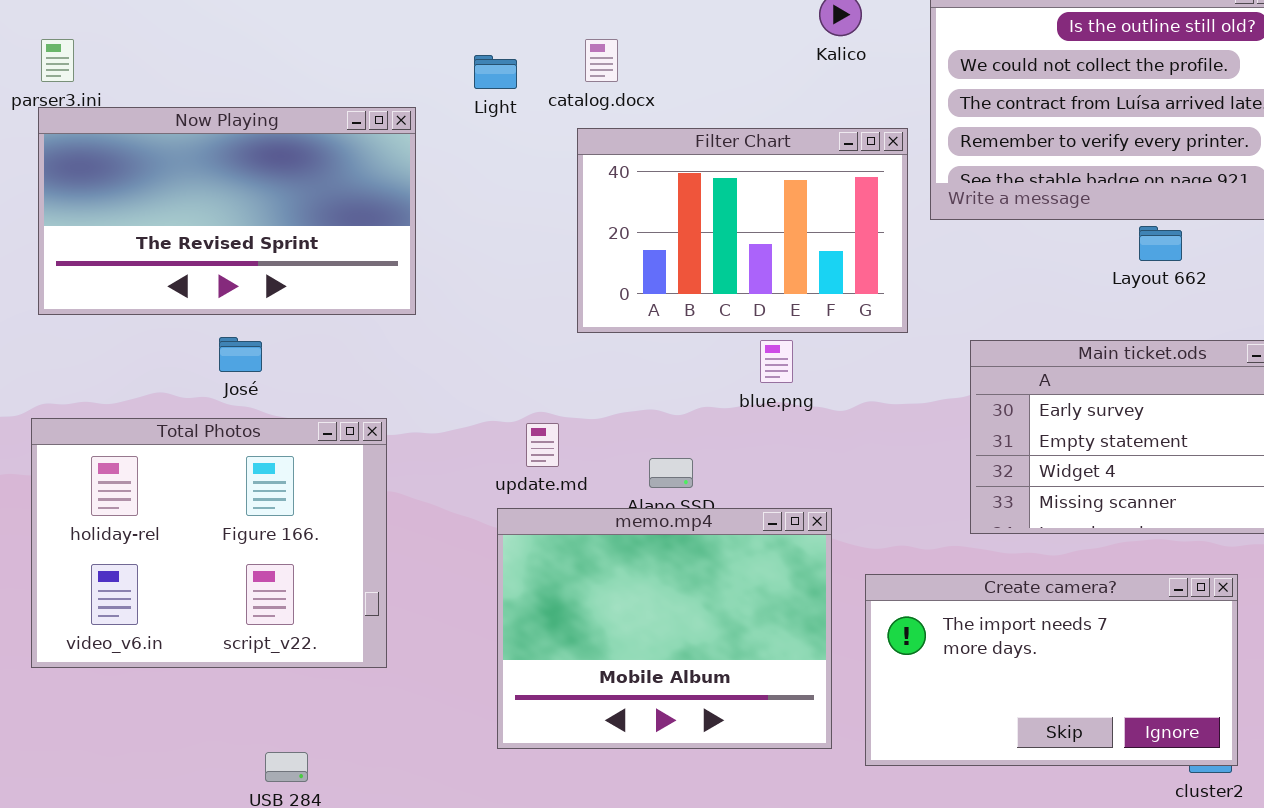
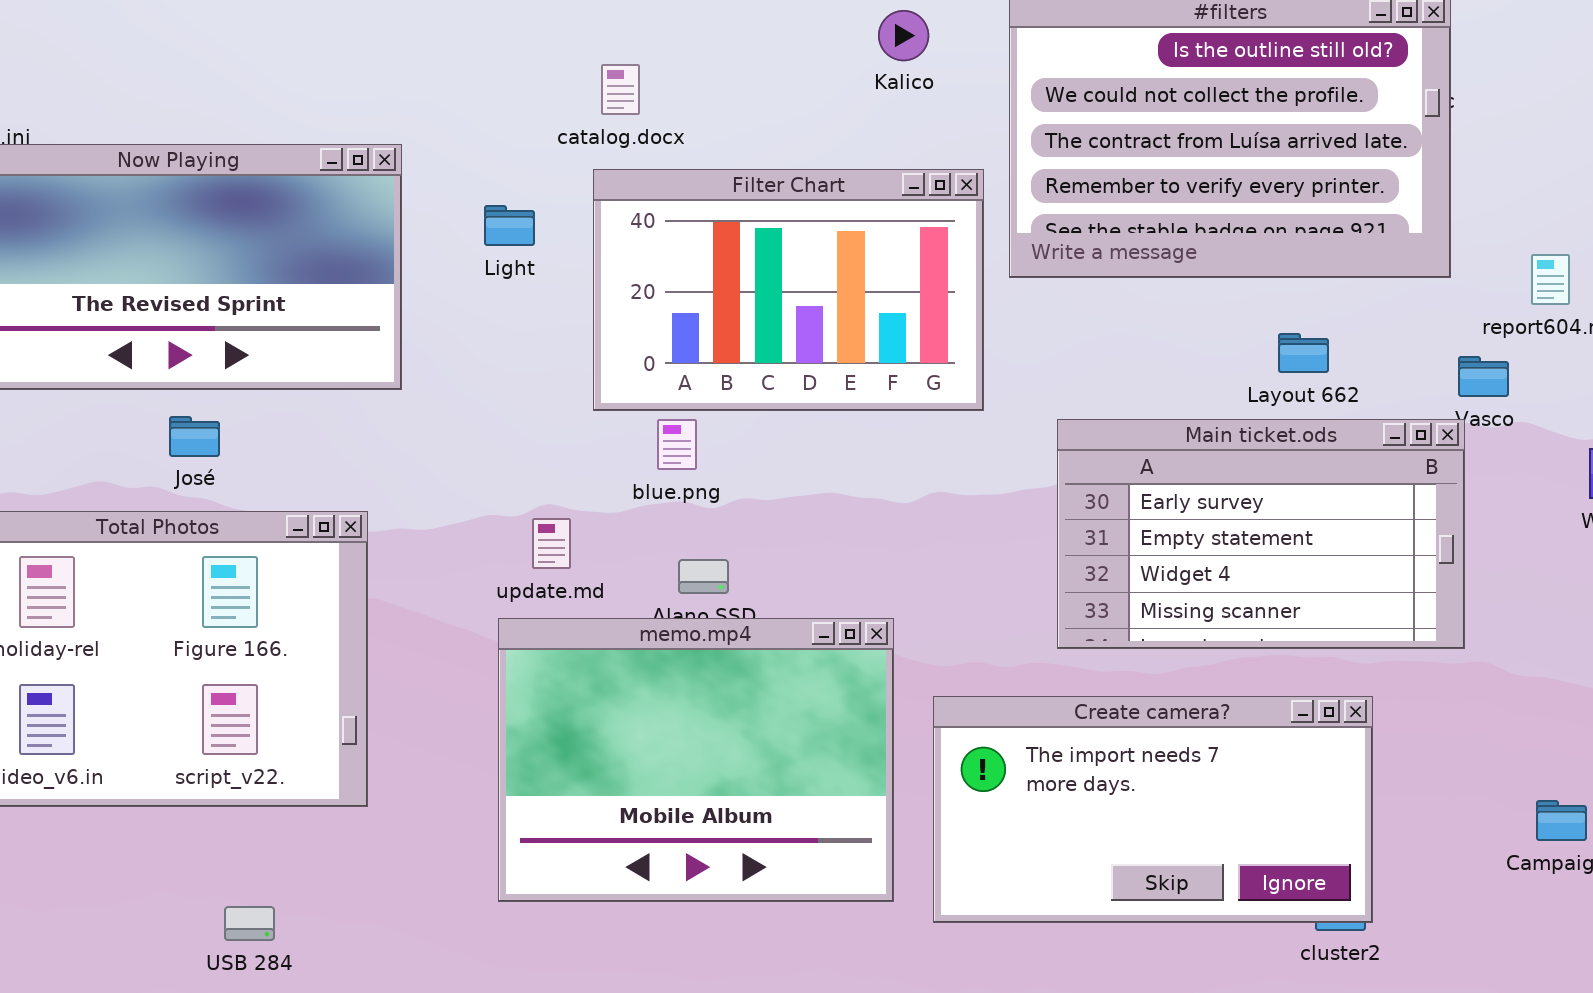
Light: [474,55,517,89] -> [484,205,535,246], moved
Layout 662: [1139,226,1182,261] -> [1278,333,1329,373], moved
blue.png: [760,340,793,383] -> [657,419,697,470], moved

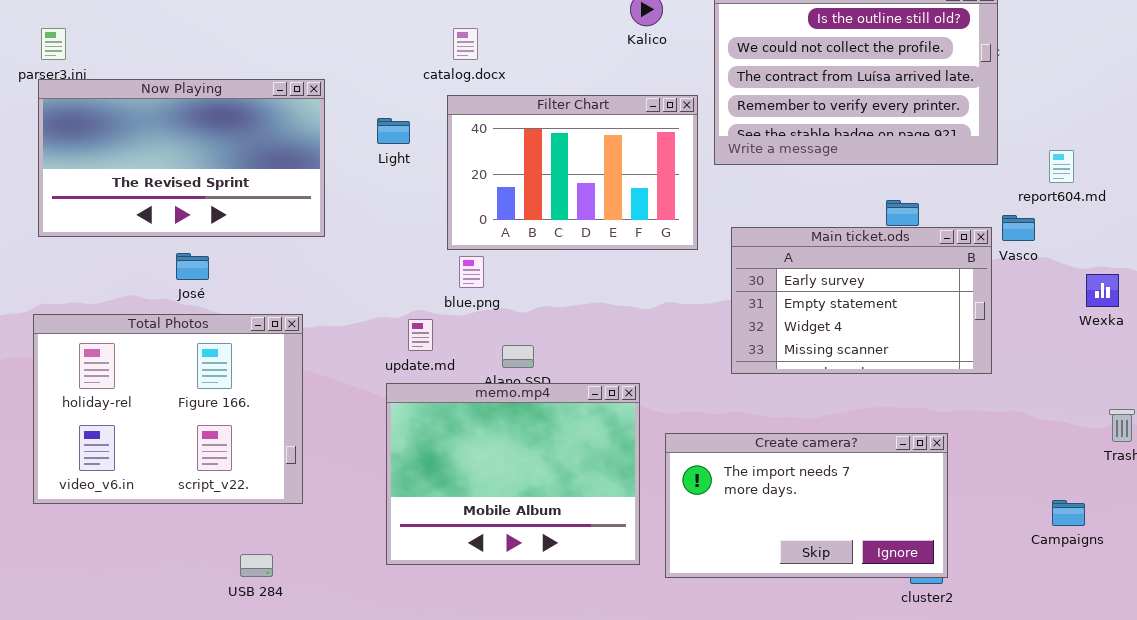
blue.png: [657,419,697,470] -> [459,256,484,288], moved
Main ticket.ods: [1057,419,1465,649] -> [731,227,992,374], moved
USB 284: [224,906,275,941] -> [240,554,273,577], moved

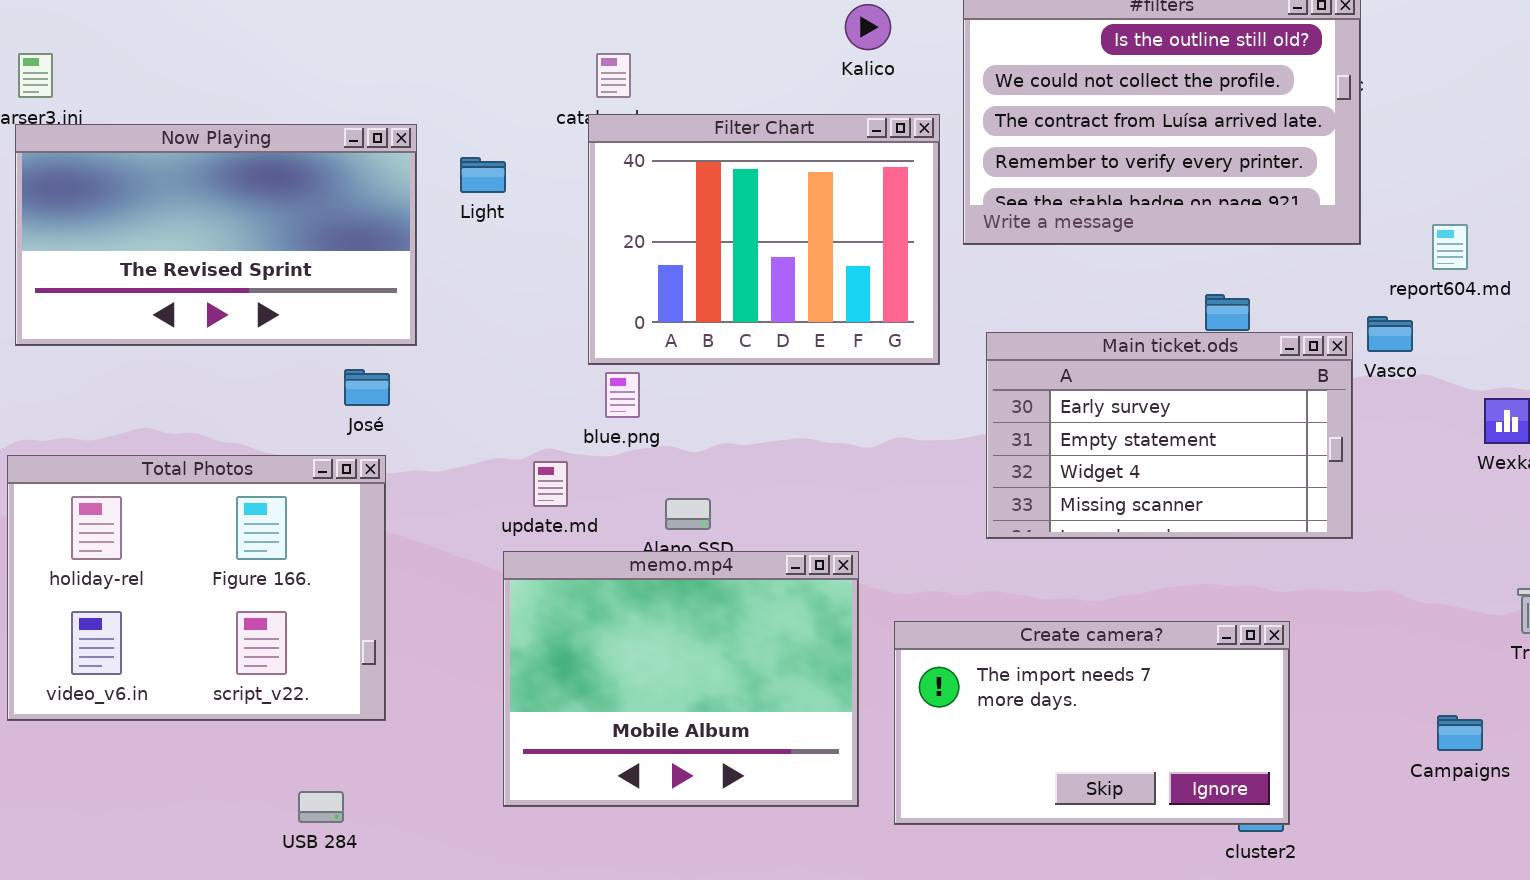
Filter Chart: [447,95,698,250] -> [588,114,940,365], resized
Light: [377,118,410,144] -> [460,157,506,193], moved
José: [176,253,209,280] -> [344,369,390,406], moved

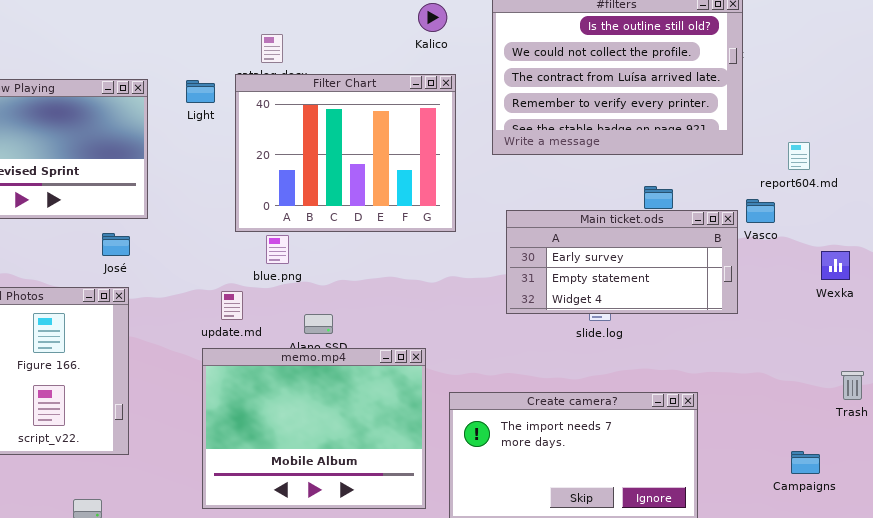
Filter Chart: [588,114,940,365] -> [235,74,456,232], moved
Light: [460,157,506,193] -> [186,80,215,103], moved
Main ticket.ods: [986,332,1353,539] -> [506,210,738,314], resized

